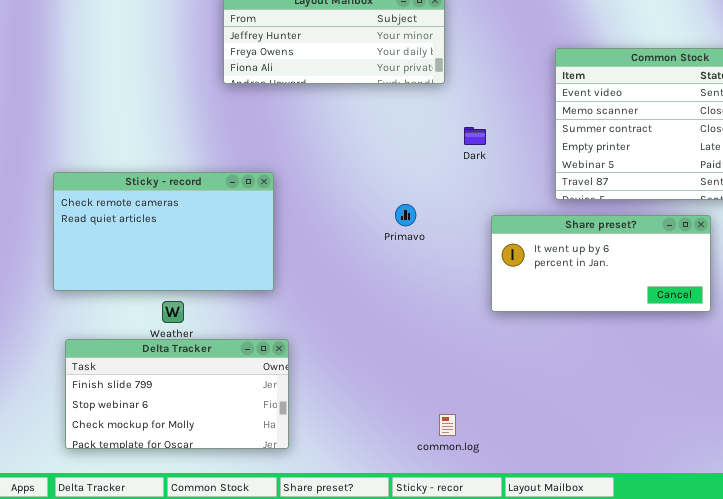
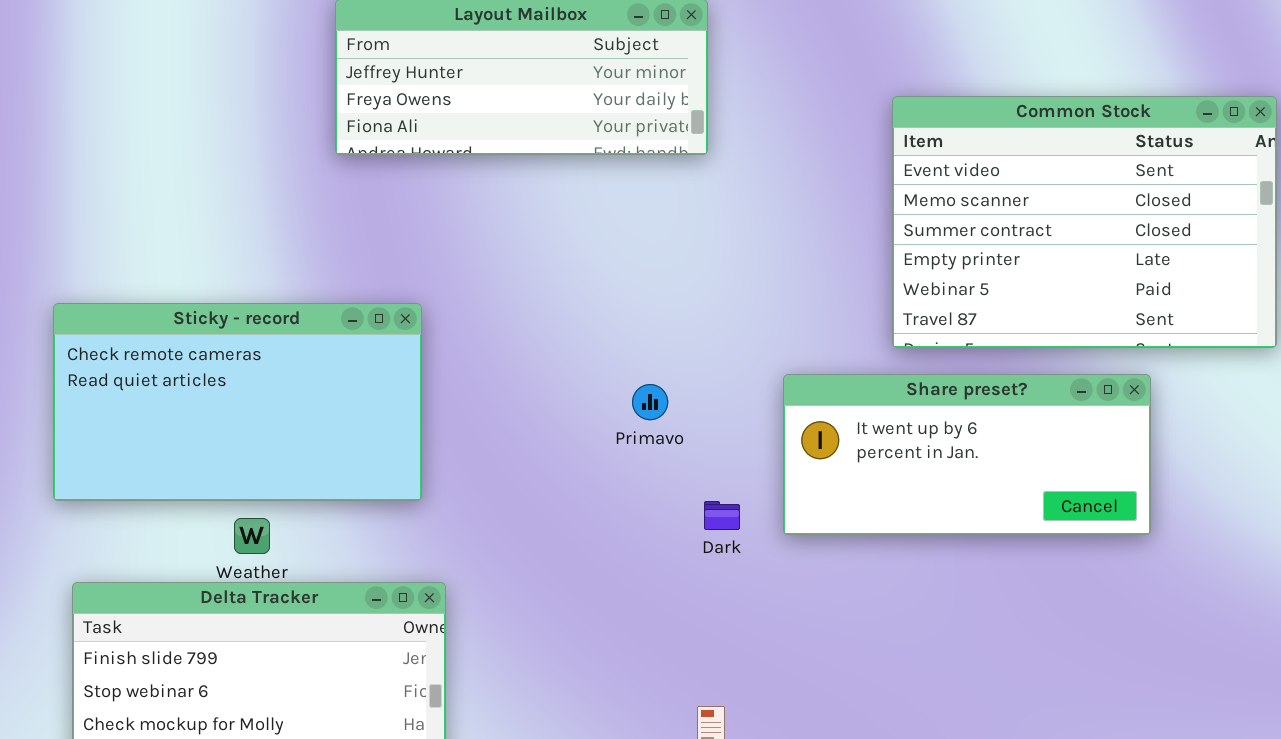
Dark: [464,127,486,145] -> [704,501,740,530], moved
Primavo: [395,204,416,226] -> [632,384,668,420], moved

